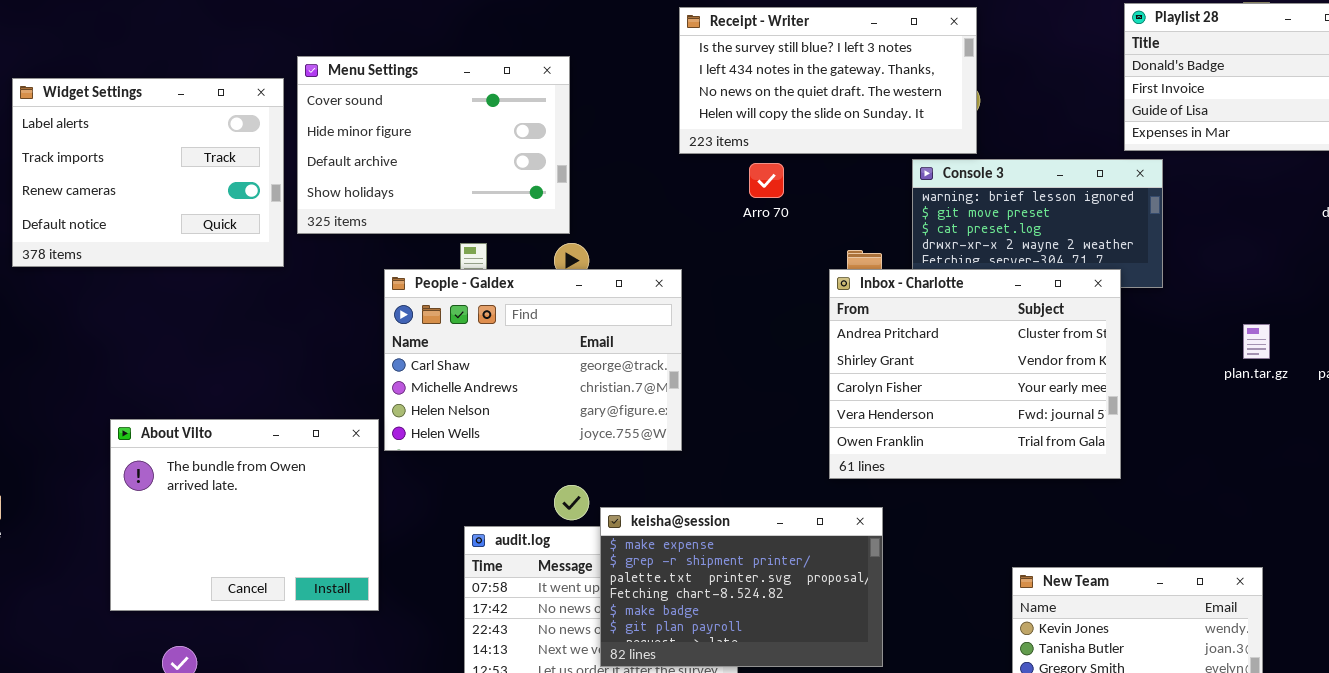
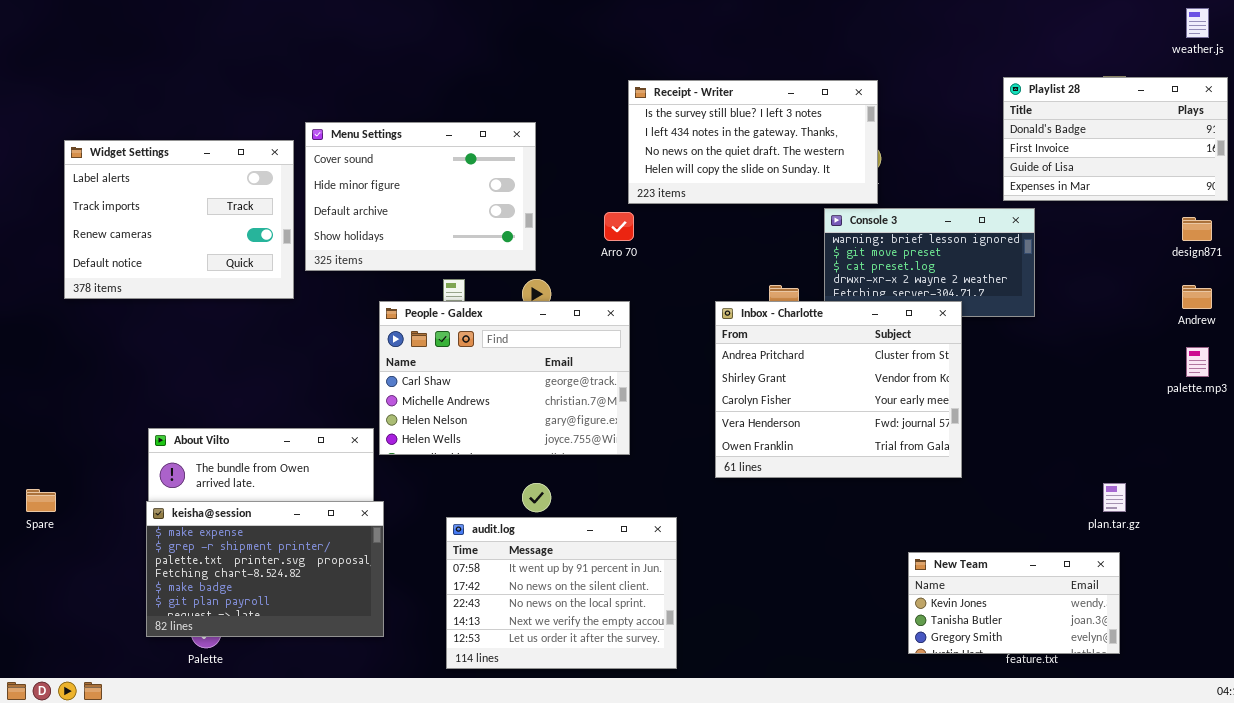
Arro 70: [749,163,784,198] -> [604,212,634,241], moved
Inbox - Charlotte: [829,269,1121,479] -> [715,301,962,478], moved
plan.tar.gz: [1243,324,1270,359] -> [1103,483,1126,512], moved
keisha@session: [600,507,883,667] -> [146,501,384,637], moved

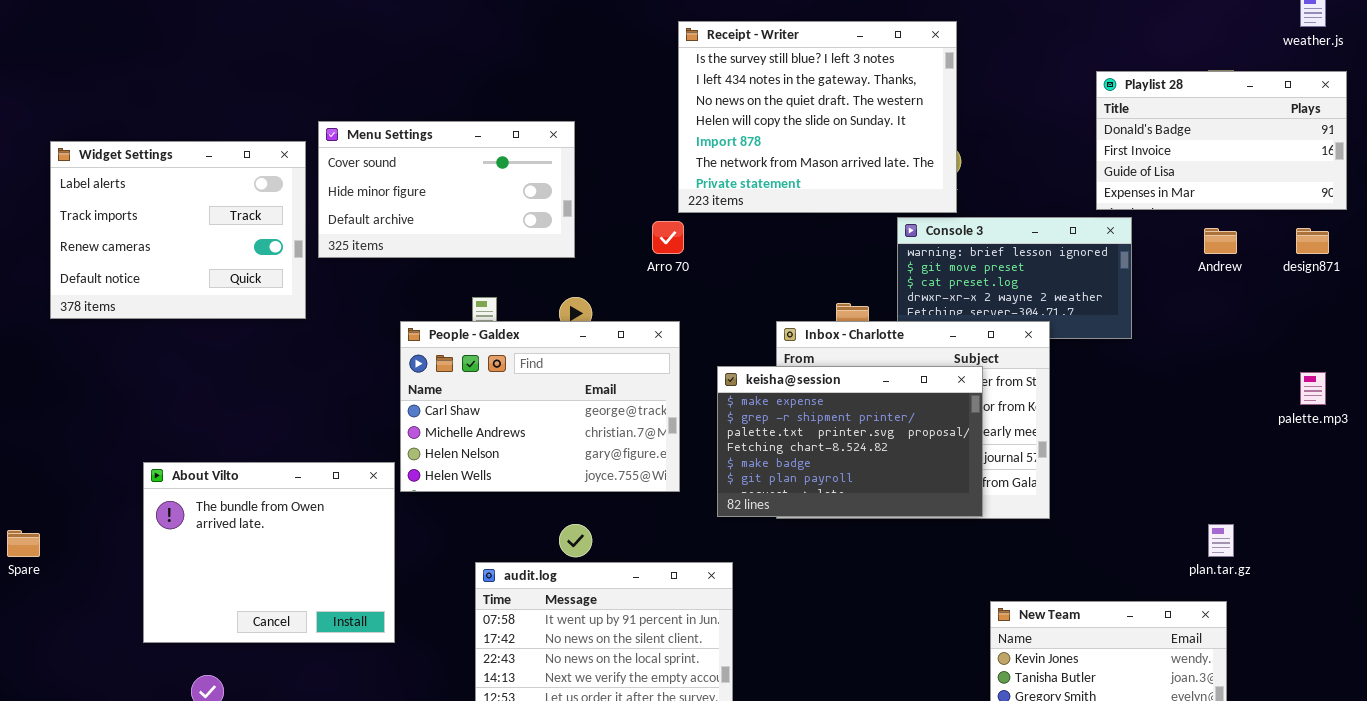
Receipt - Writer: [628,80,878,204] -> [678,21,957,213], resized
Menu Settings: [305,122,536,271] -> [318,121,575,258], resized
Andrew: [1182,285,1212,309] -> [1204,228,1237,254], moved
keisha@session: [146,501,384,637] -> [717,366,983,517], moved

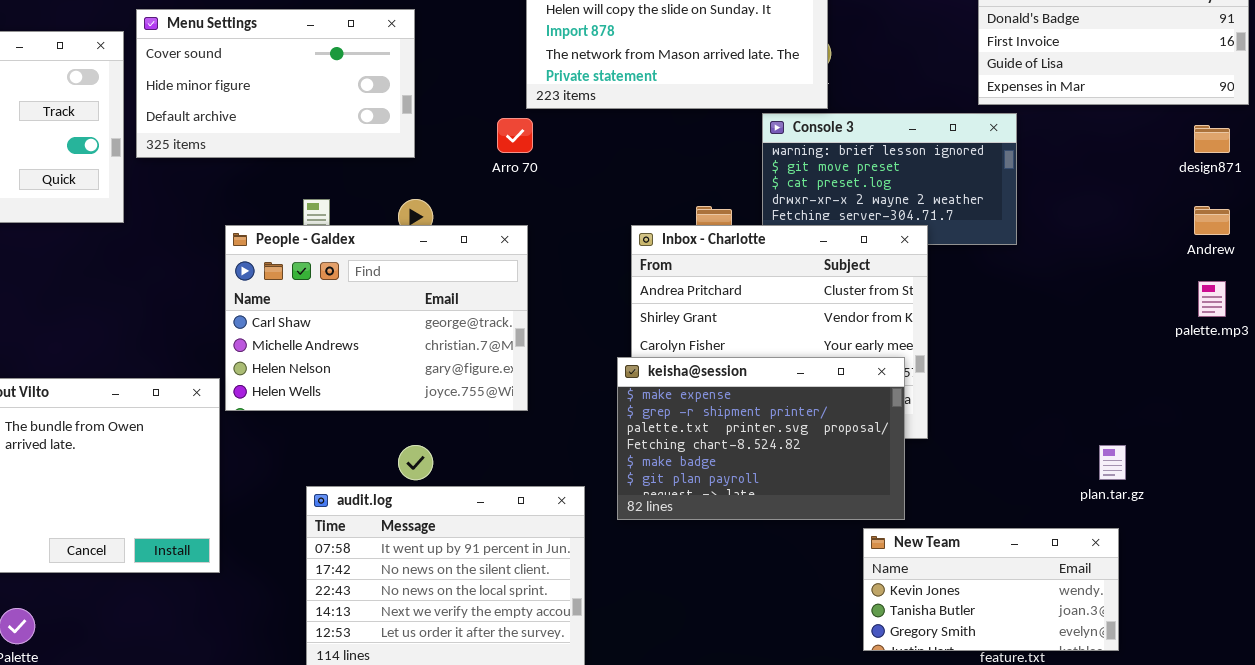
Andrew: [1204,228,1237,254] -> [1194,206,1230,235], moved
keisha@session: [717,366,983,517] -> [617,357,905,520], moved

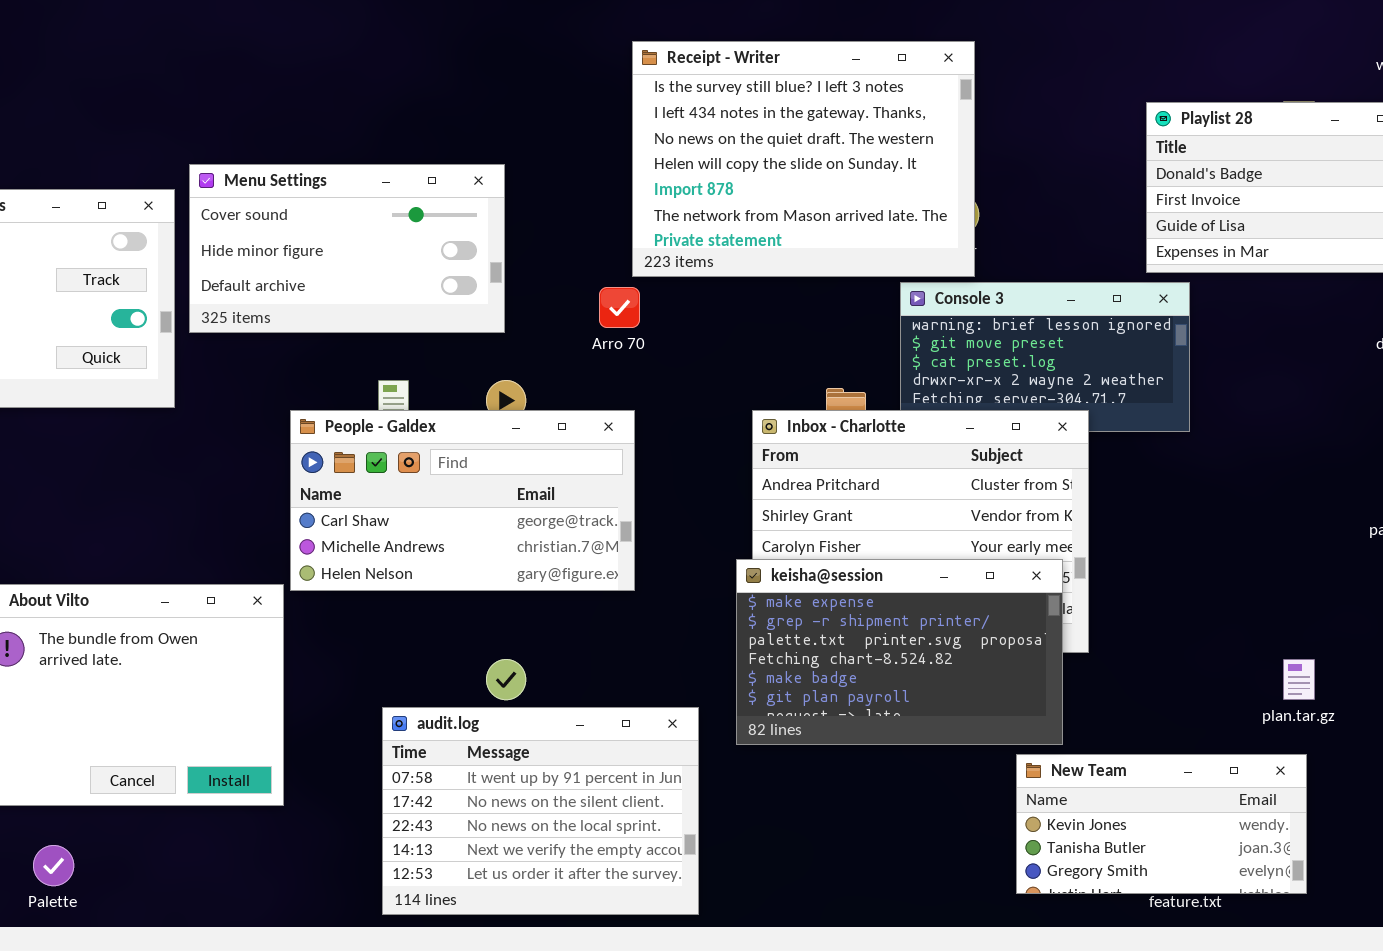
People - Galdex: [225,225,528,411] -> [290,410,635,591], resized

